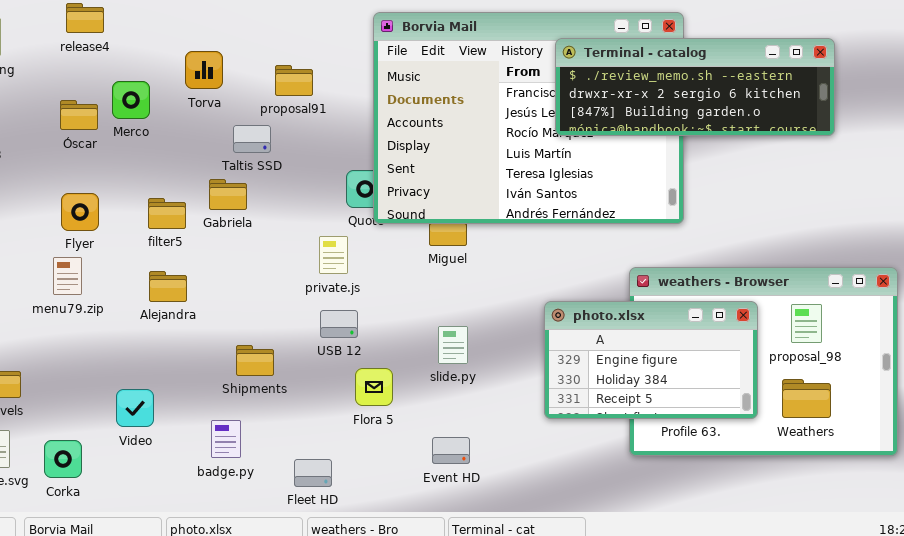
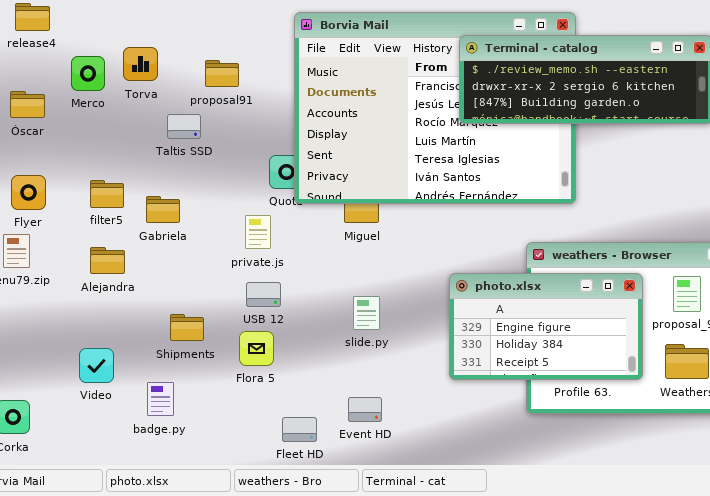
Merco: [112,81,150,119] -> [71,56,105,91], moved
Gabriela: [209,179,247,210] -> [146,196,180,223], moved
Flora 5: [355,368,393,406] -> [239,331,274,366], moved
Video: [116,389,154,427] -> [79,348,114,383], moved
Fleet HD: [294,459,332,487] -> [282,417,317,442], moved

